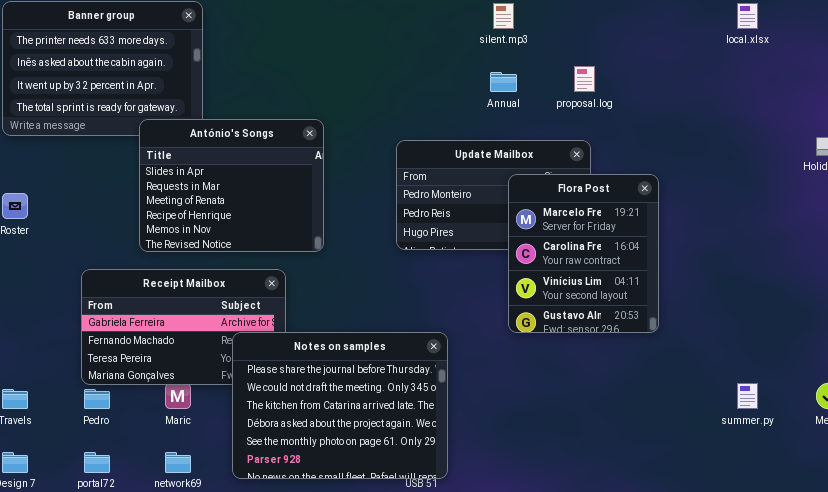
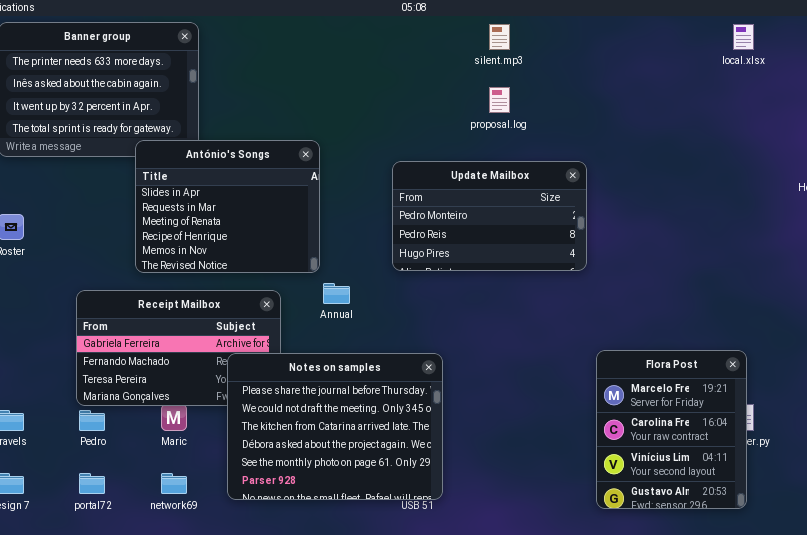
proposal.log: [574,66,595,92] -> [489,87,510,113], moved
Annual: [490,72,517,92] -> [323,283,350,304], moved
Flora Post: [508,174,659,333] -> [596,350,747,509], moved

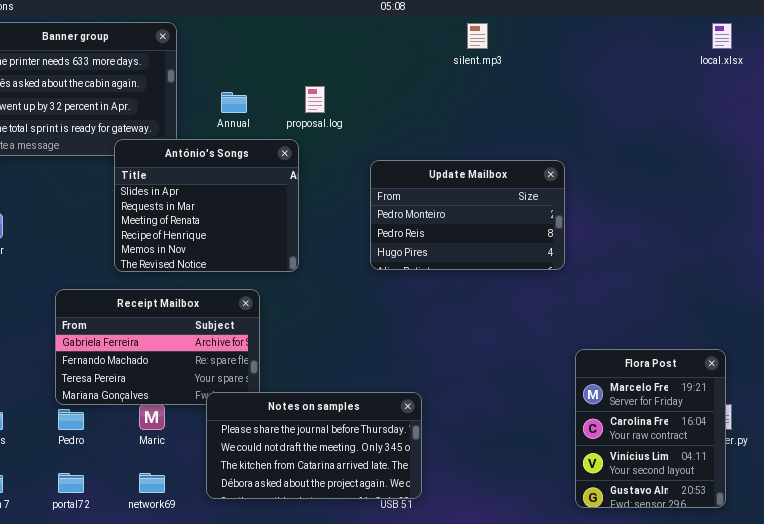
proposal.log: [489,87,510,113] -> [305,86,325,113], moved
Annual: [323,283,350,304] -> [221,92,247,113], moved
Notes on samples: [227,353,443,500] -> [206,392,422,499], resized

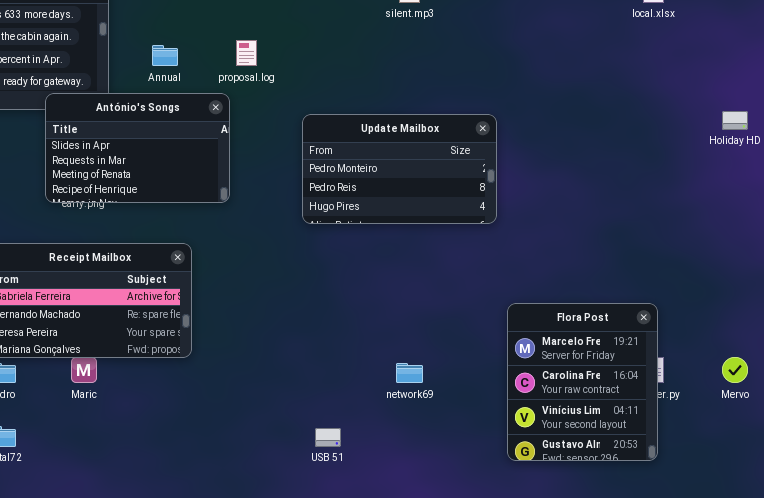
António's Songs: [114,139,299,272] -> [45,93,230,203], resized
Notes on samples: [206,392,422,499] -> none, closed
network69: [139,473,165,493] -> [396,363,423,383], moved

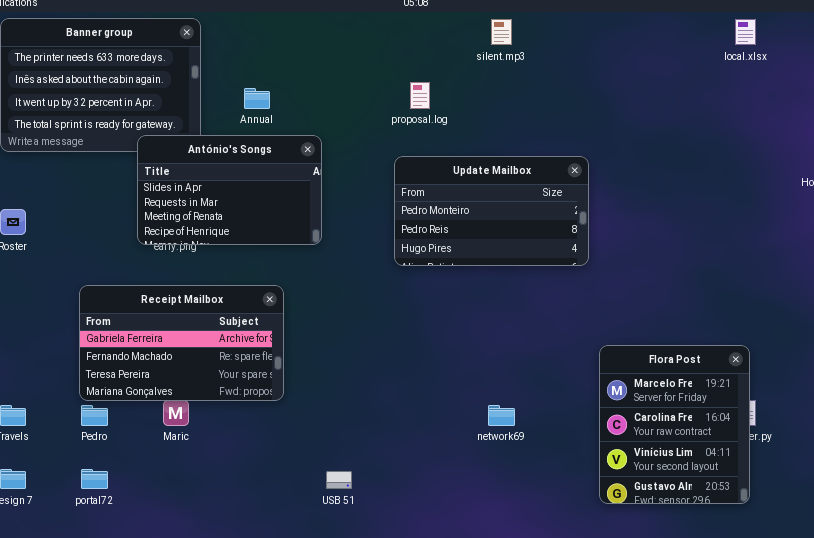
proposal.log: [236,40,257,66] -> [410,82,430,109], moved
USB 51: [315,428,341,447] -> [326,471,352,489], moved

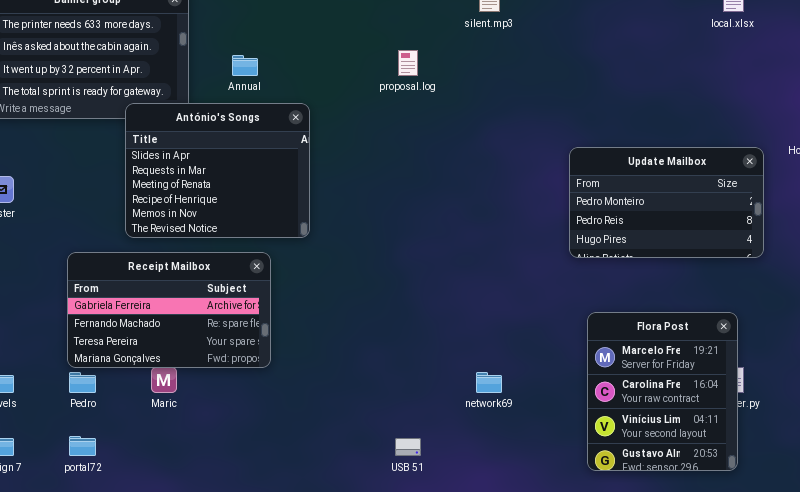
António's Songs: [137,135,322,245] -> [125,103,310,238], resized
Update Mailbox: [394,156,589,266] -> [569,147,764,258], moved
USB 51: [326,471,352,489] -> [395,438,421,456], moved

